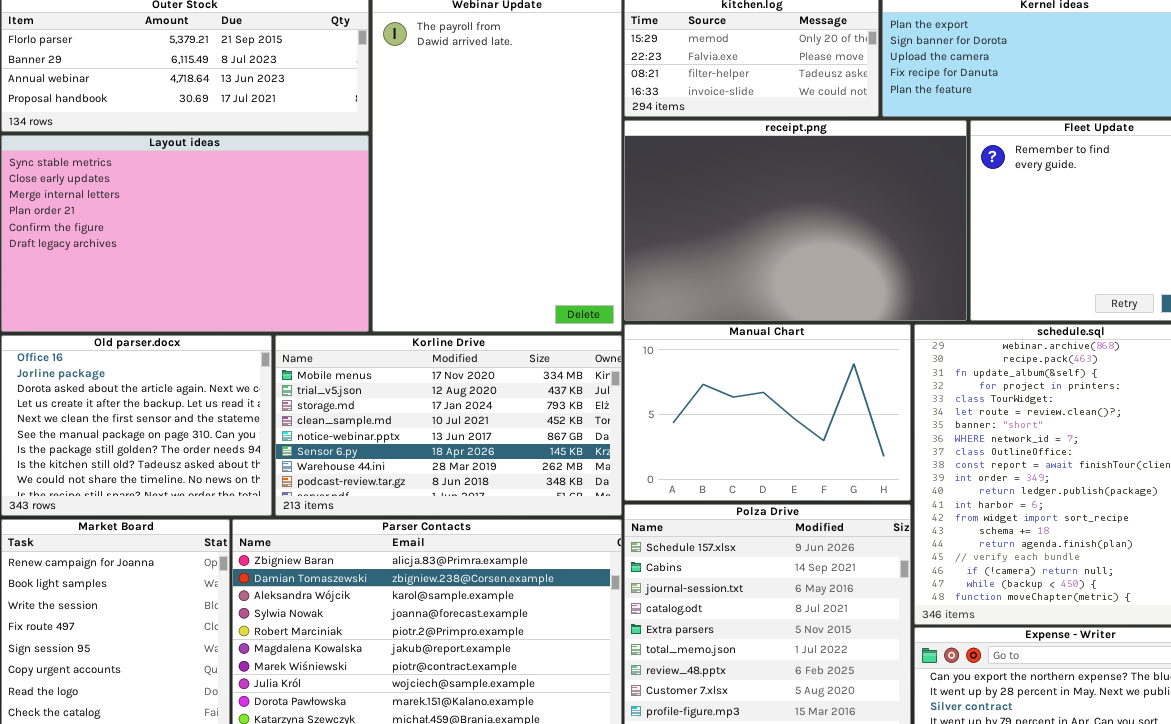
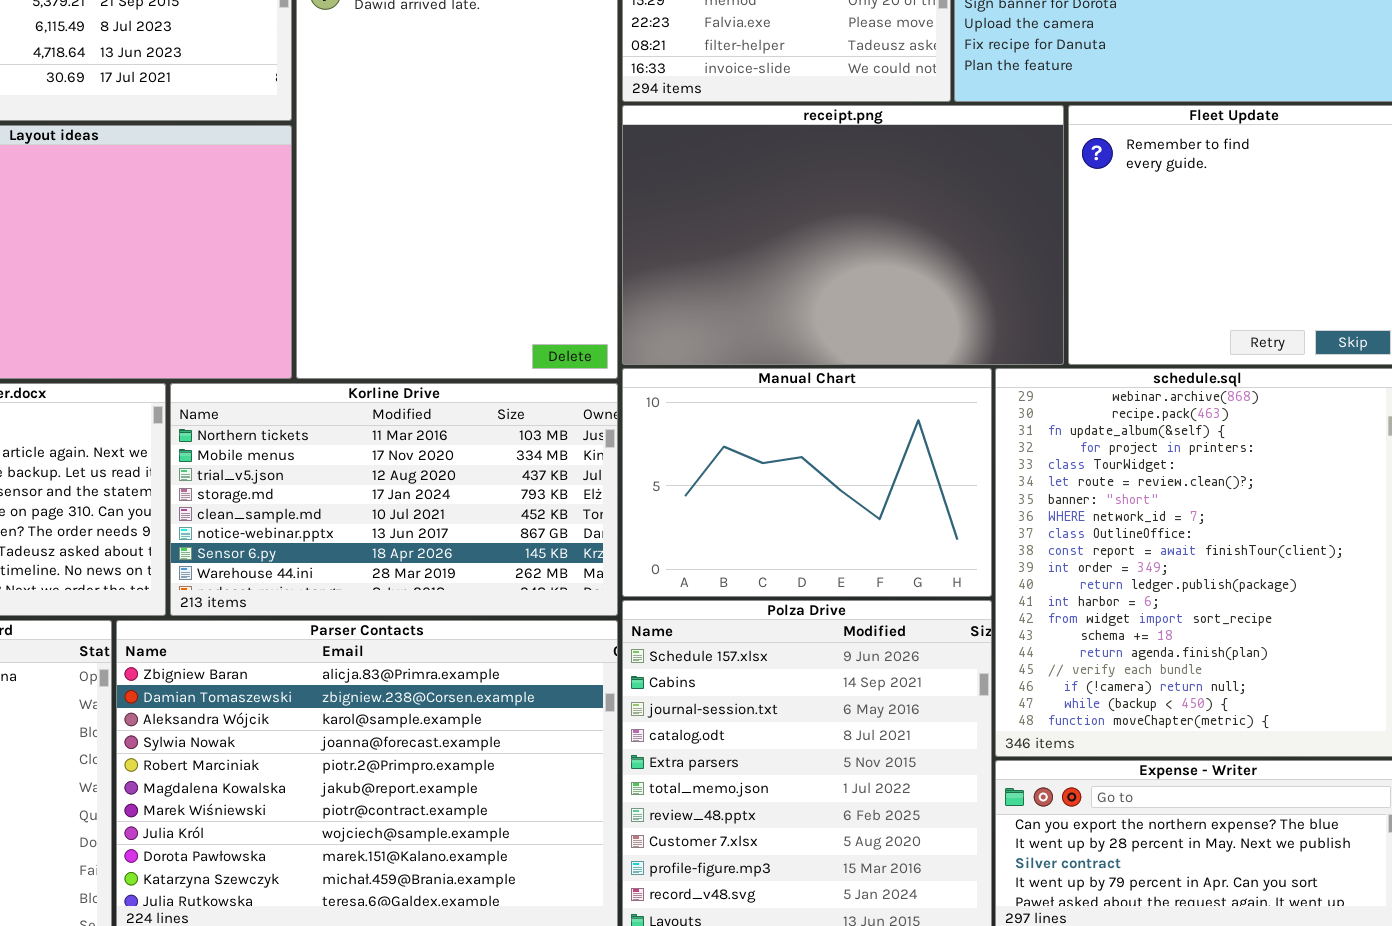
Korline Drive: [275,335,622,516] -> [170,383,618,616], scrolled up 1 row

